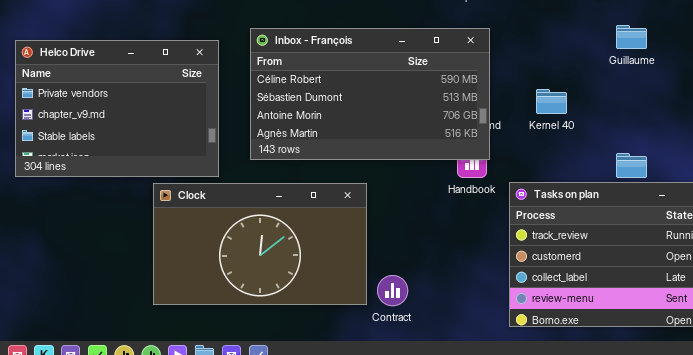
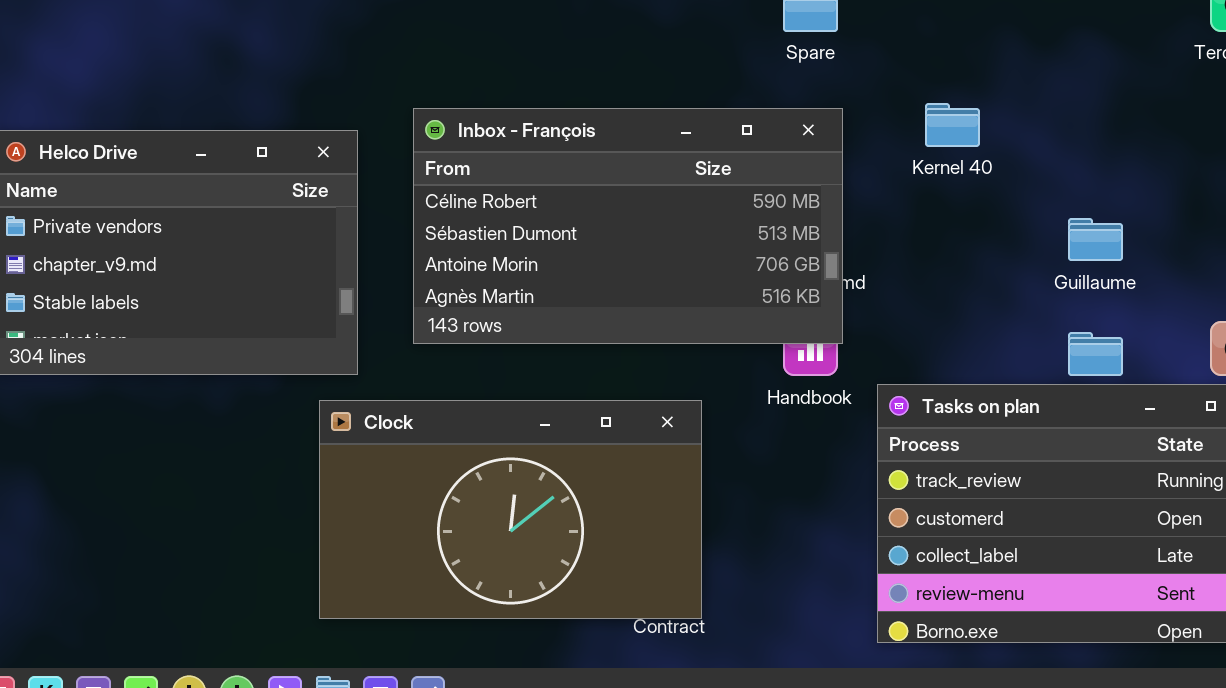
Guillaume: [616,25,647,49] -> [1068,218,1123,261], moved
Kernel 40: [536,89,567,114] -> [925,103,980,147], moved
Clock: [153,183,367,305] -> [319,400,702,619], moved

